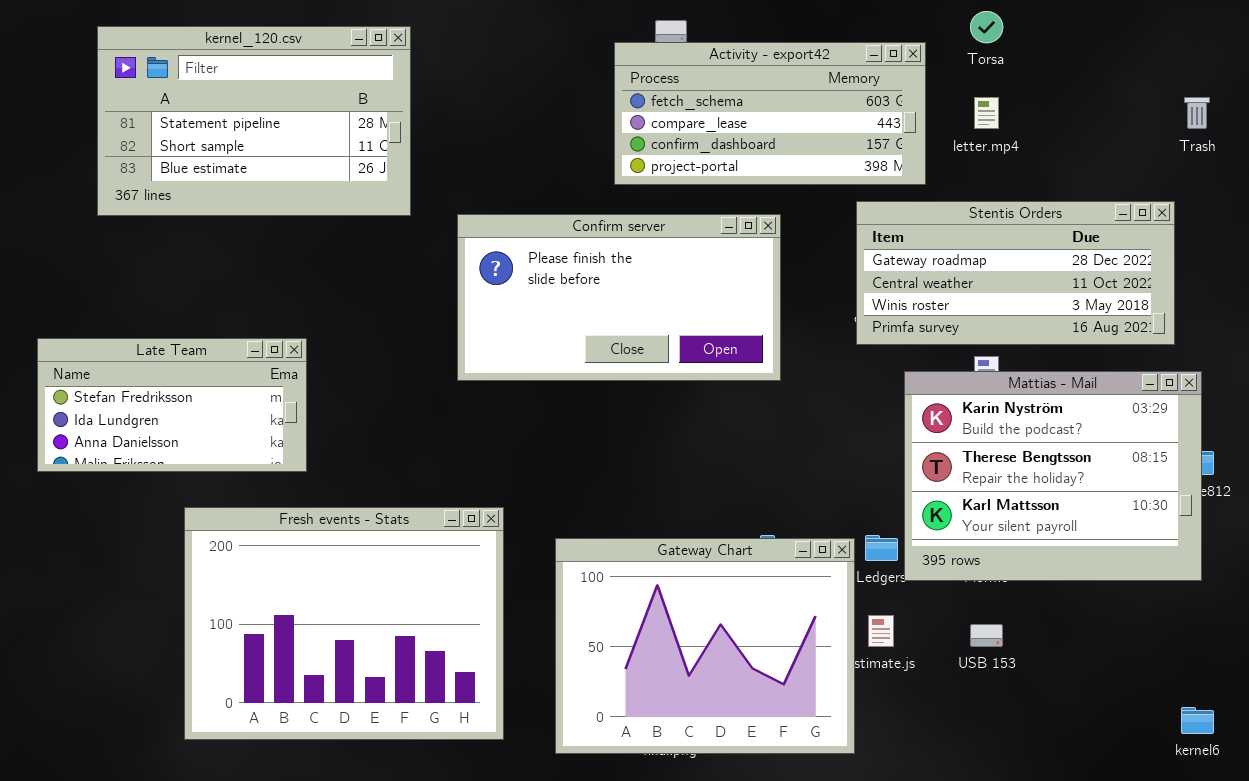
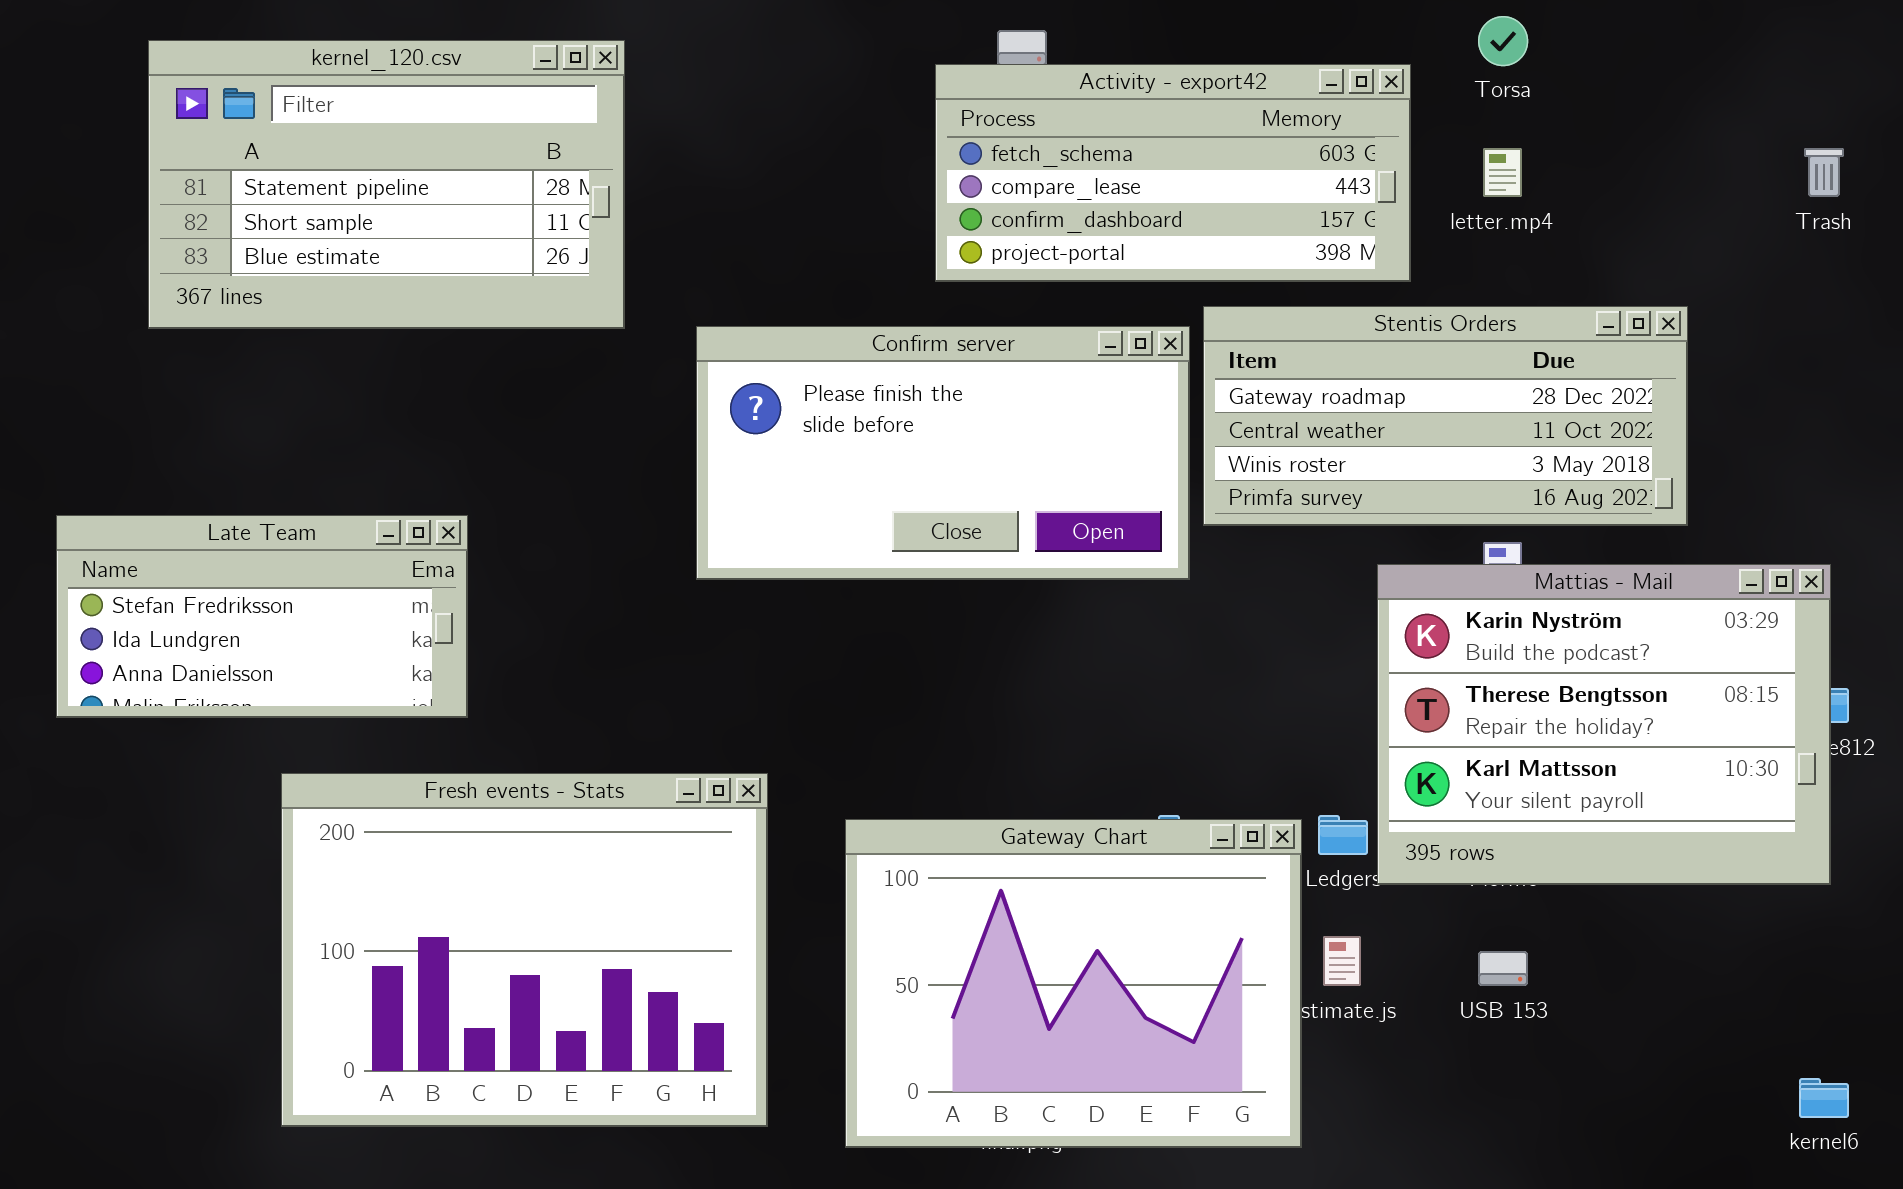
Stentis Orders: [856,201,1175,345] -> [1203,306,1688,526], moved

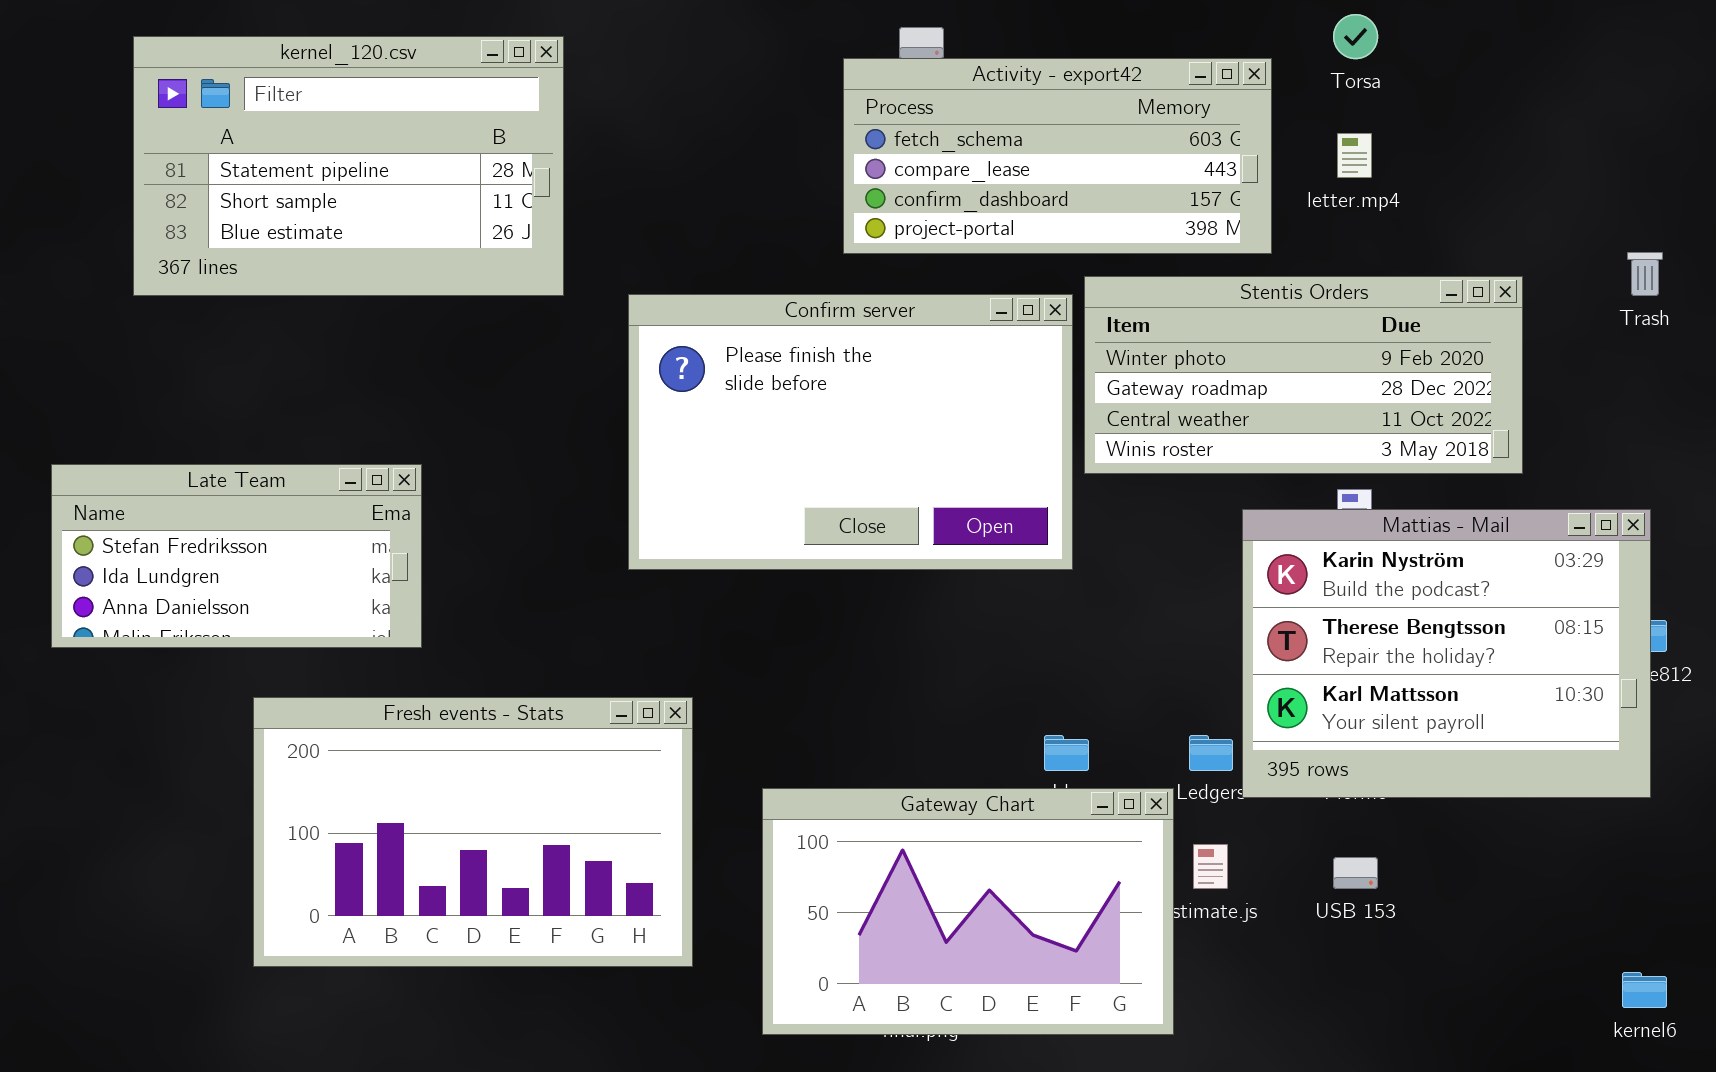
Trash: [1804,148,1844,197] -> [1627,252,1663,296], moved
Stentis Orders: [1203,306,1688,526] -> [1084,276,1523,474], scrolled up 1 row
Confirm server: [696,326,1190,580] -> [628,294,1073,570], resized
Fresh events - Stats: [281,773,768,1127] -> [253,697,693,967], resized
Gateway Chart: [845,819,1302,1148] -> [762,788,1174,1035], resized

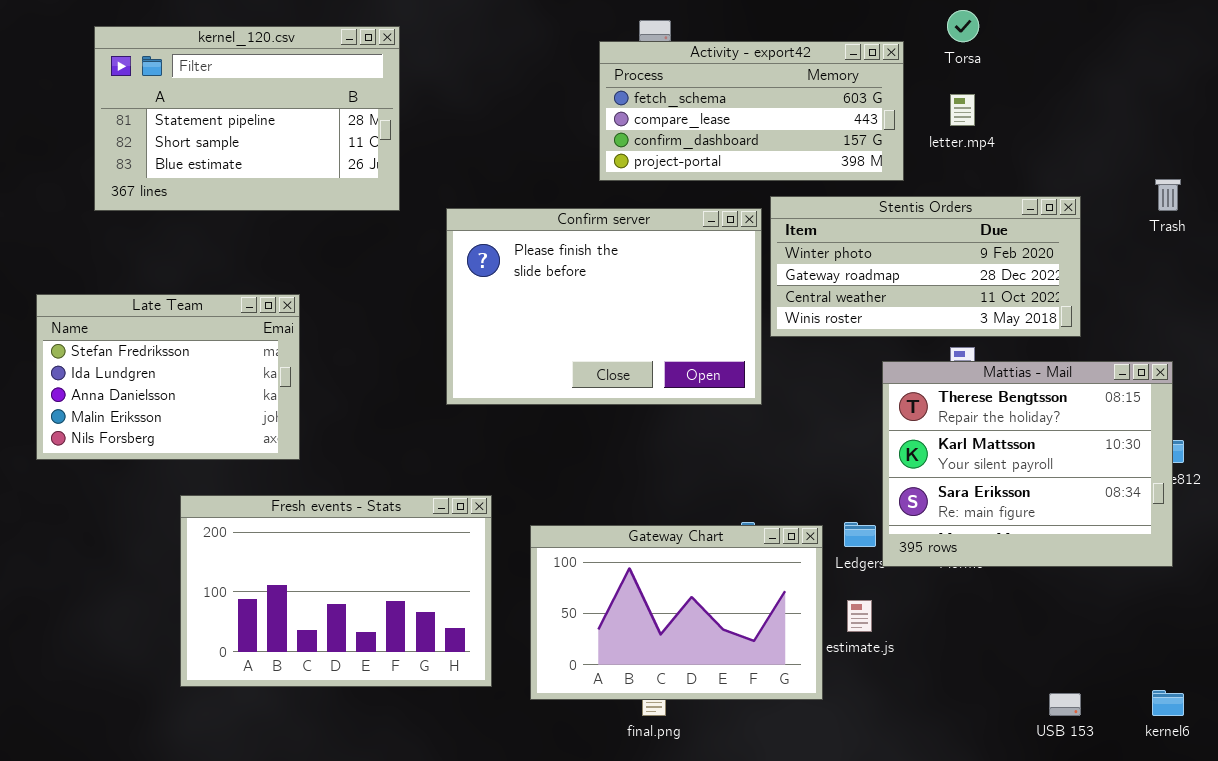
Late Team: [51,464,422,648] -> [36,294,300,460], resized
Mattias - Mail: [1242,509,1651,798] -> [882,361,1173,567], scrolled down 1 row
Gateway Chart: [762,788,1174,1035] -> [530,525,823,700], moved
USB 153: [1333,857,1378,889] -> [1049,693,1081,716], moved

